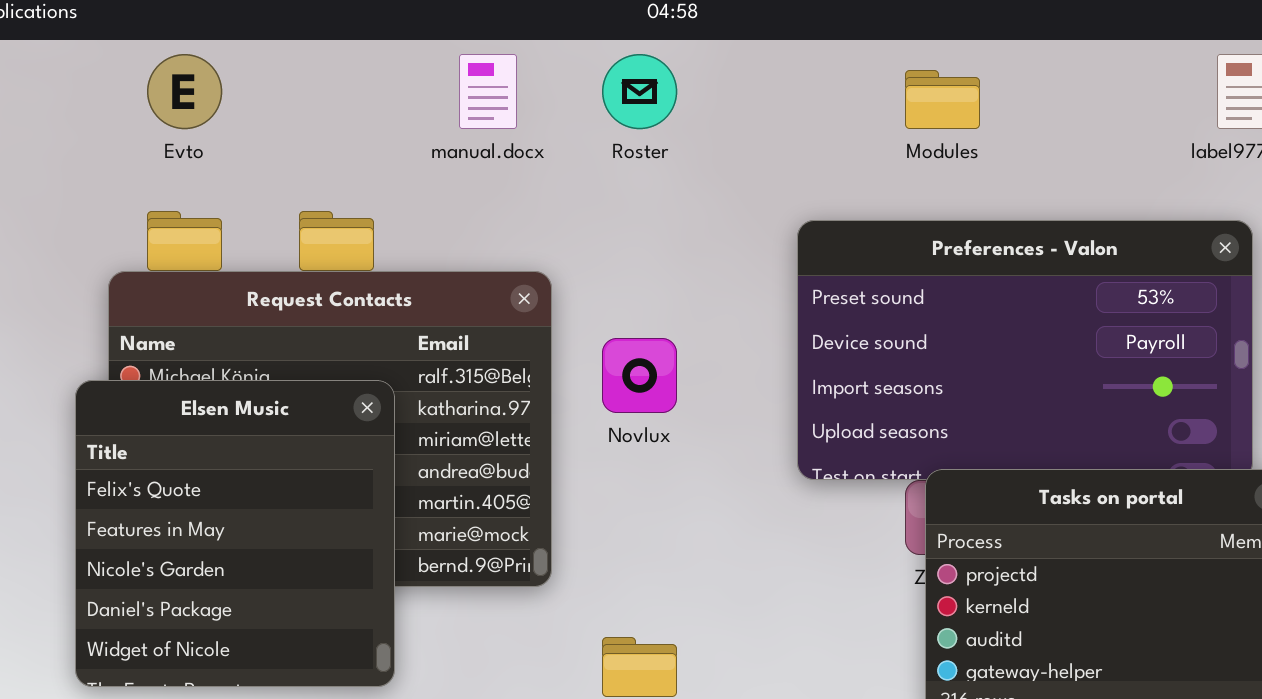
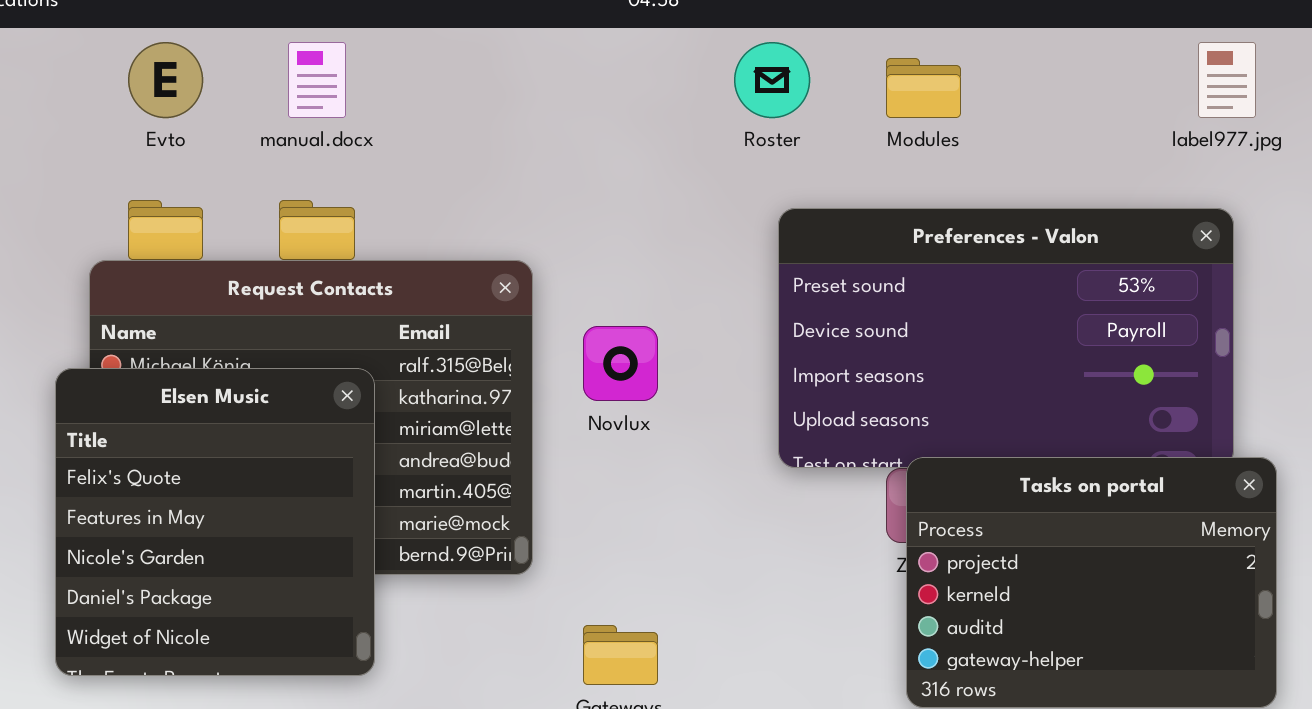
manual.docx: [459,54,517,129] -> [288,42,346,118], moved
Roster: [602,54,677,129] -> [734,42,810,118], moved

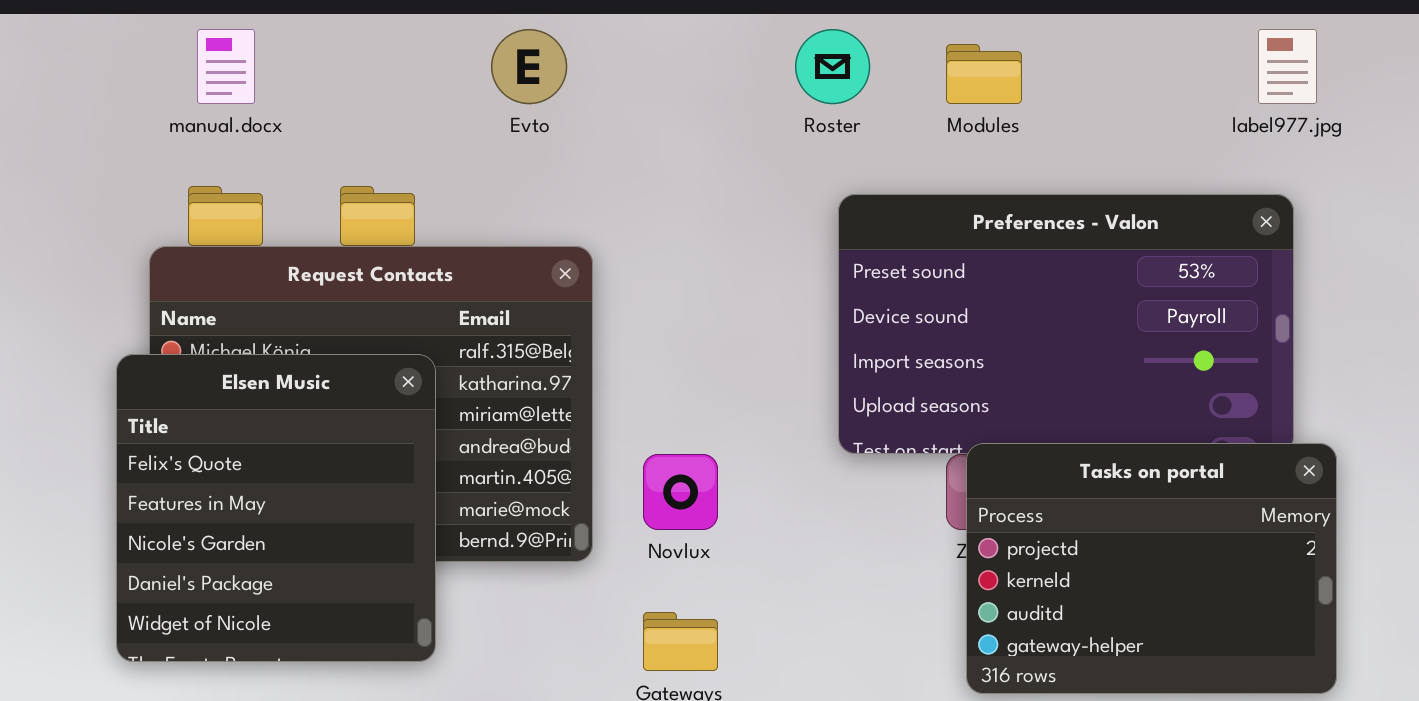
Evto: [128,42,203,118] -> [491,29,567,104], moved
manual.docx: [288,42,346,118] -> [197,29,255,104], moved
Novlux: [583,326,658,401] -> [643,454,718,530], moved

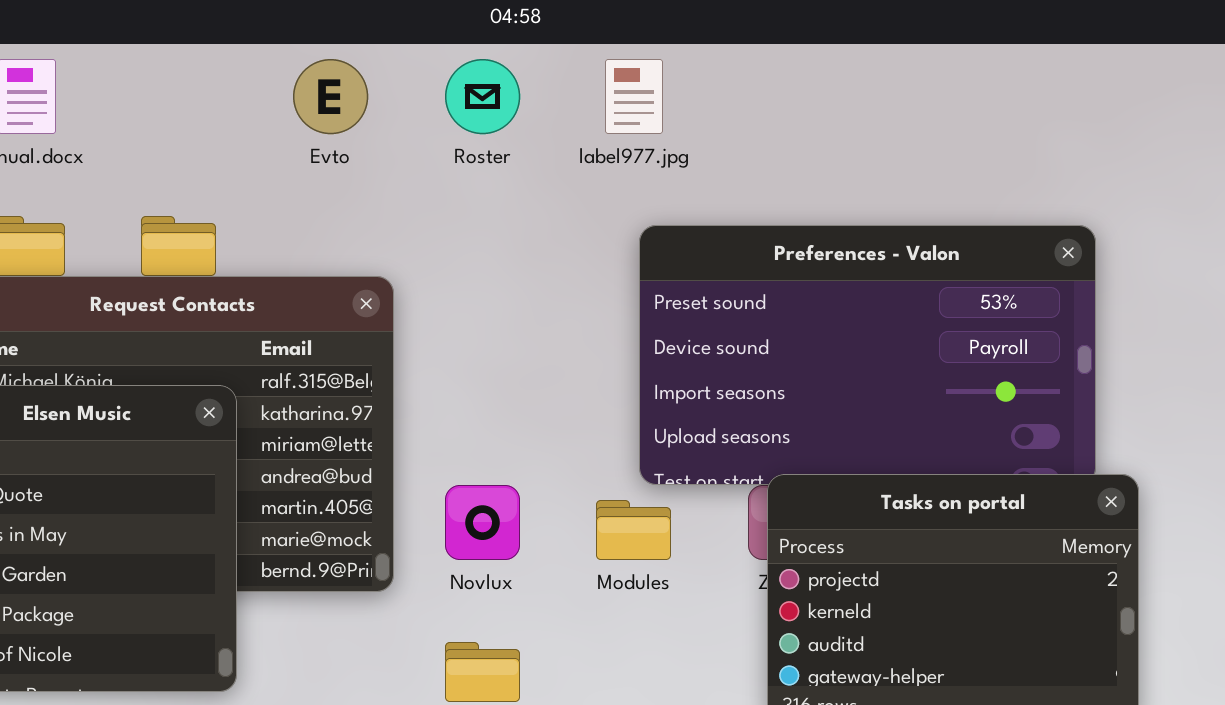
Roster: [795,29,870,104] -> [445,59,520,134], moved
label977.jpg: [1258,29,1317,104] -> [605,59,663,134], moved
Modules: [946,44,1022,104] -> [596,500,671,560], moved

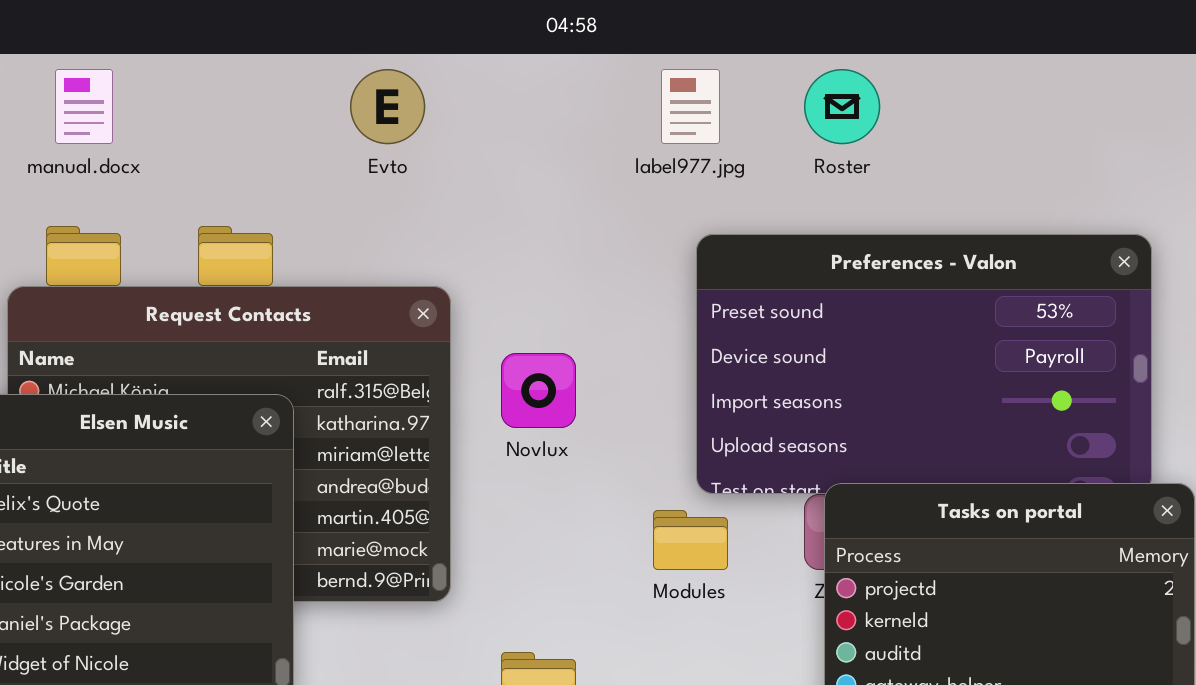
Roster: [445,59,520,134] -> [804,69,880,144], moved
Novlux: [445,485,520,560] -> [501,353,576,428], moved

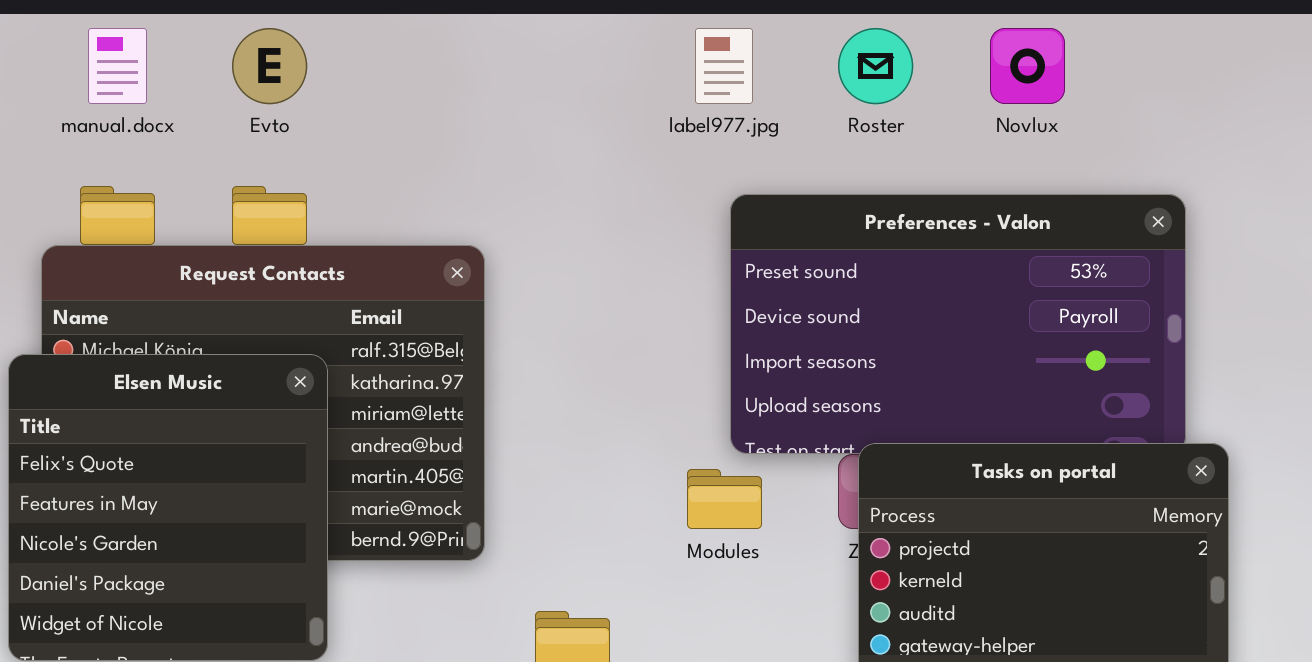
Evto: [350,69,425,144] -> [232,28,307,104], moved
Novlux: [501,353,576,428] -> [990,28,1065,104], moved

